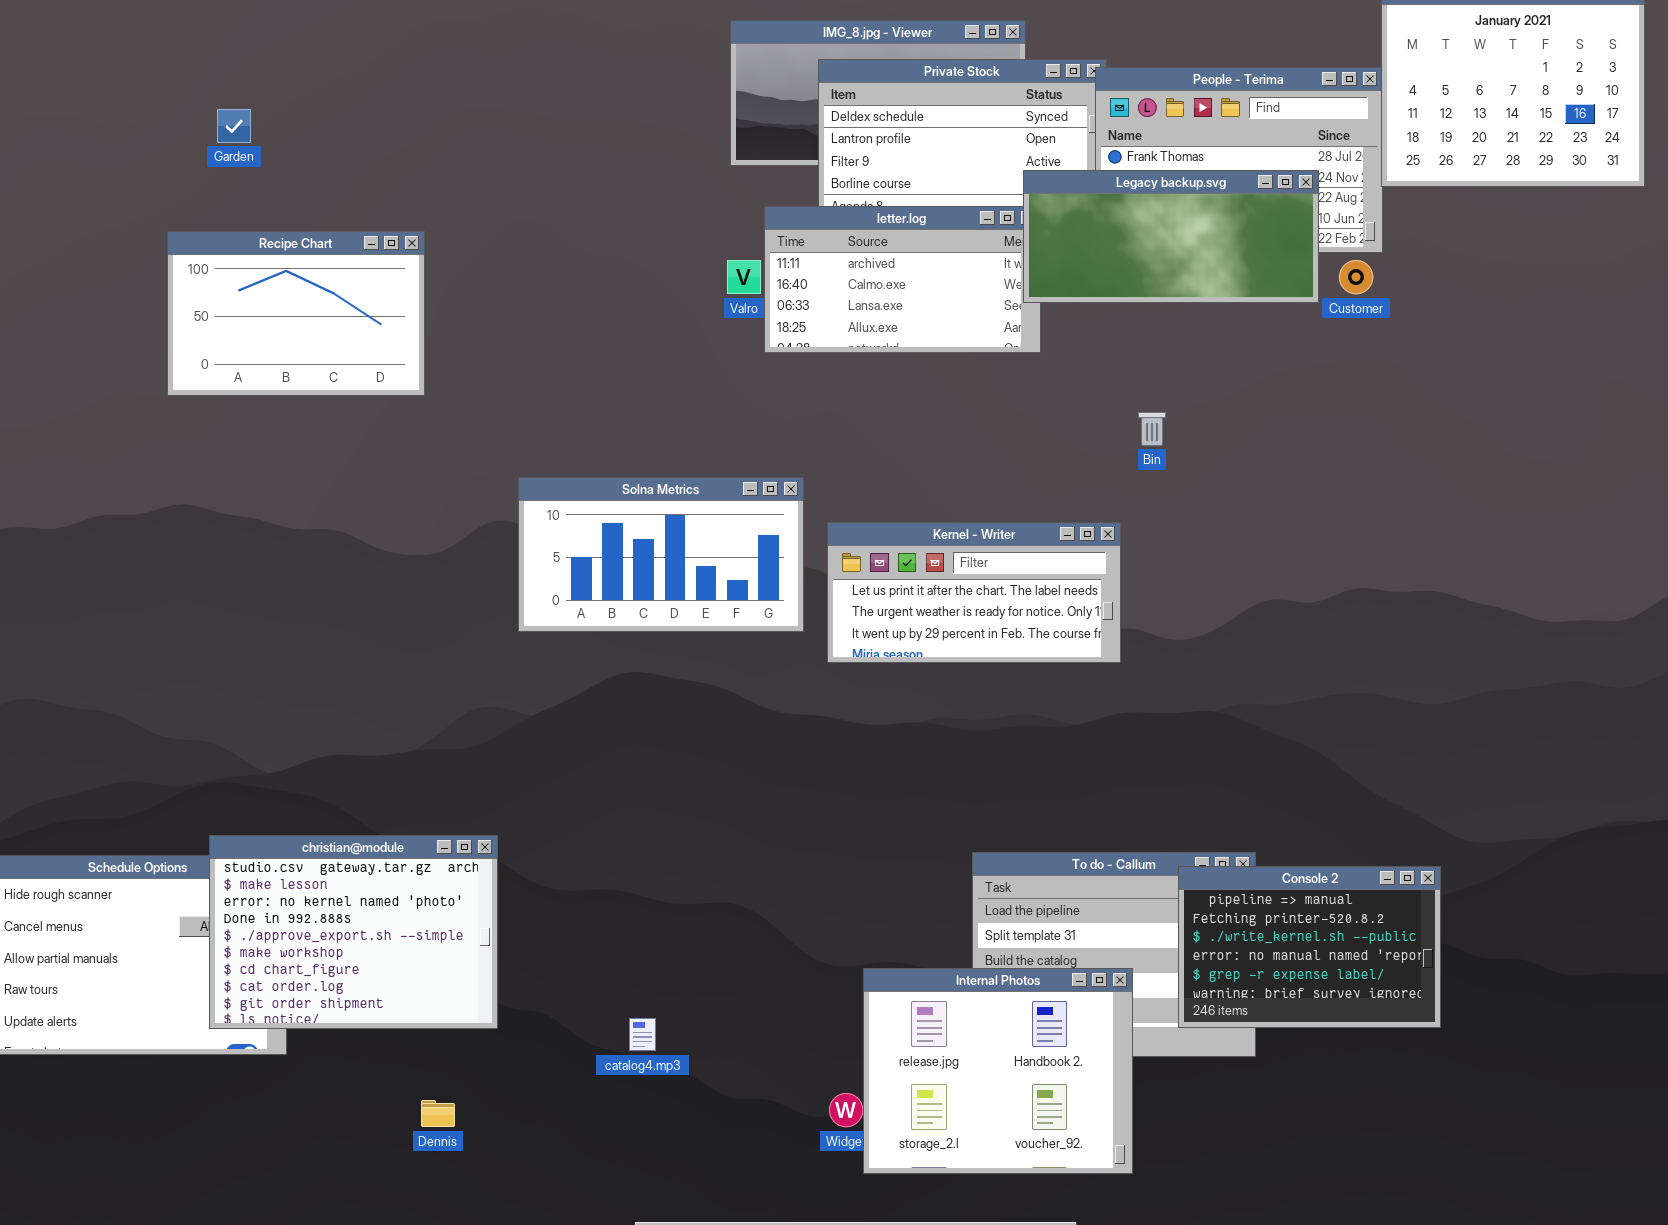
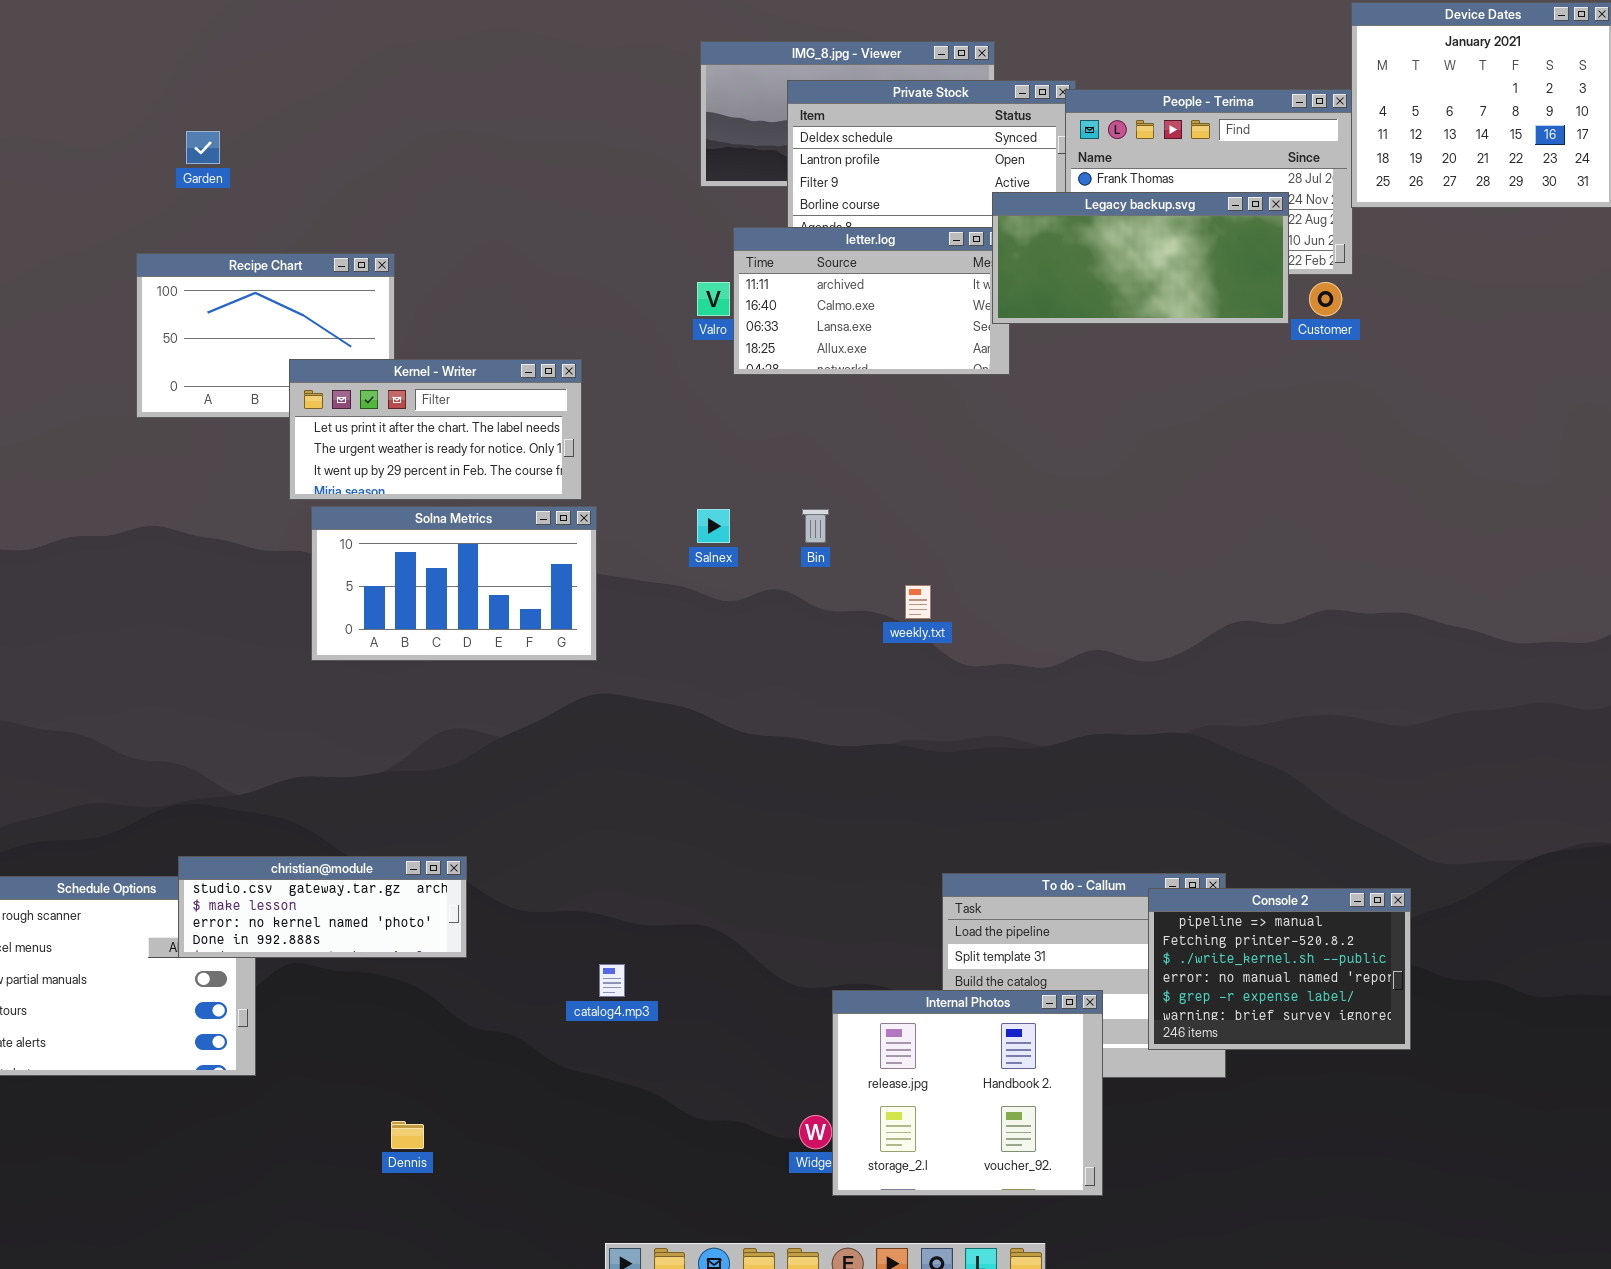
Bin: [1138,412,1166,446] -> [802,509,829,543], moved
Solna Metrics: [518,477,804,632] -> [311,506,597,661], moved
Kernel - Writer: [827,522,1121,663] -> [289,359,582,500], moved
christian@module: [209,835,498,1029] -> [178,856,467,958], resized
catalog4.mp3: [629,1018,656,1051] -> [599,964,625,997], moved

